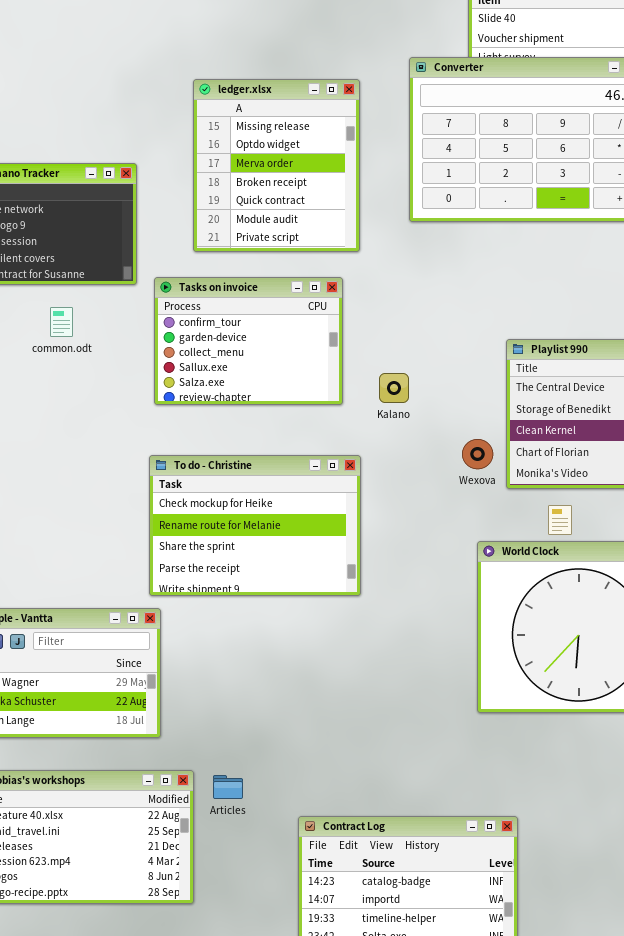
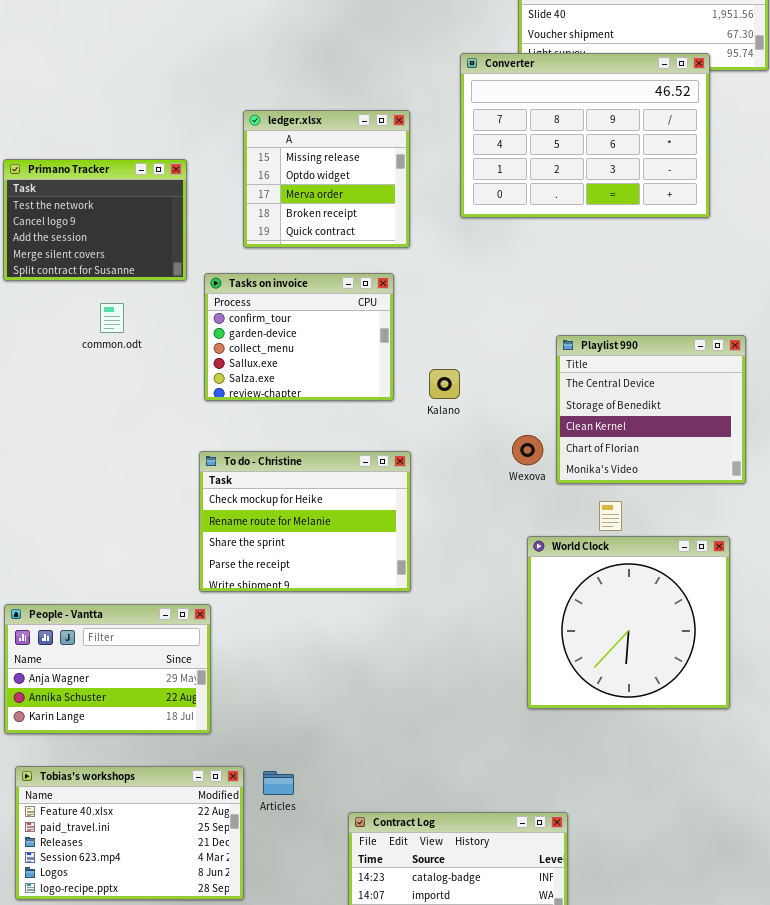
ledger.xlsx: [193,79,360,252] -> [243,110,410,248], resized

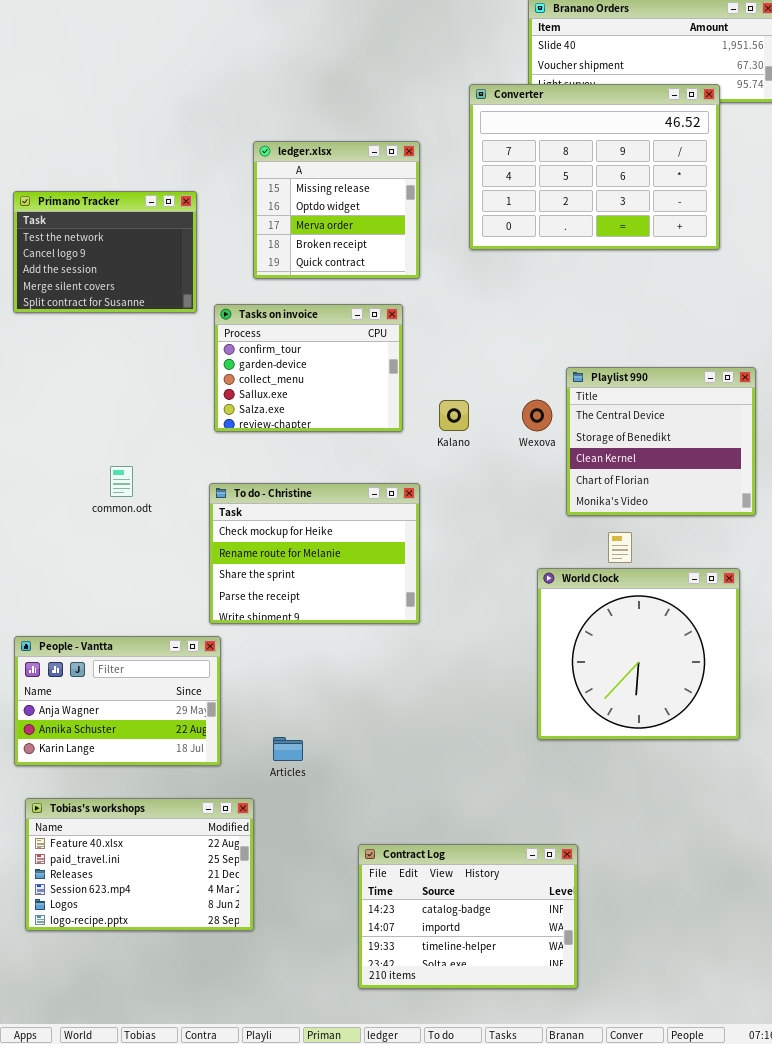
common.odt: [100,303,124,333] -> [110,466,133,497], moved
Wexova: [512,435,543,465] -> [522,400,552,431], moved
Articles: [263,771,294,795] -> [273,737,303,761], moved

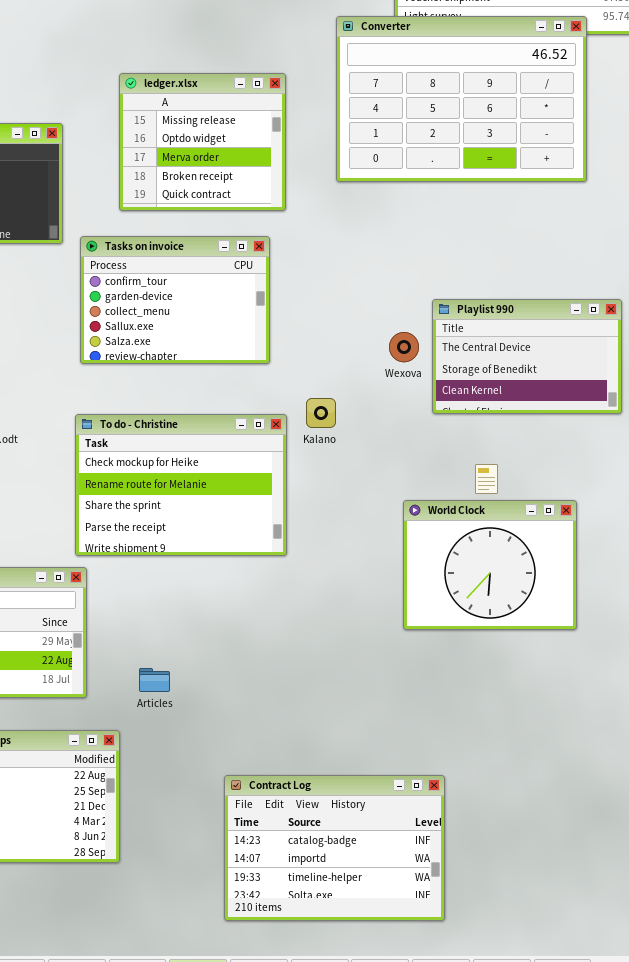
Playlist 990: [566,367,756,516] -> [432,299,622,414], resized
Kalano: [439,400,469,431] -> [306,398,336,428], moved
World Clock: [537,568,740,740] -> [403,500,577,630], resized

